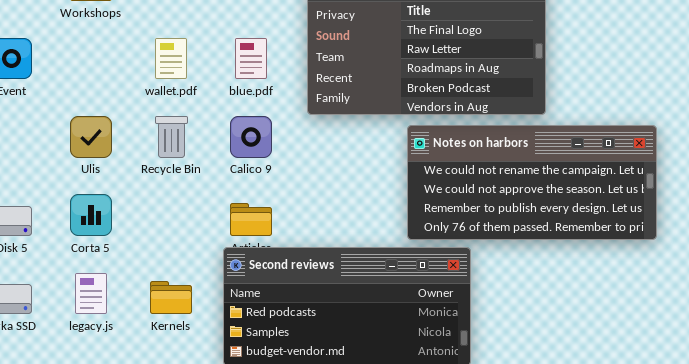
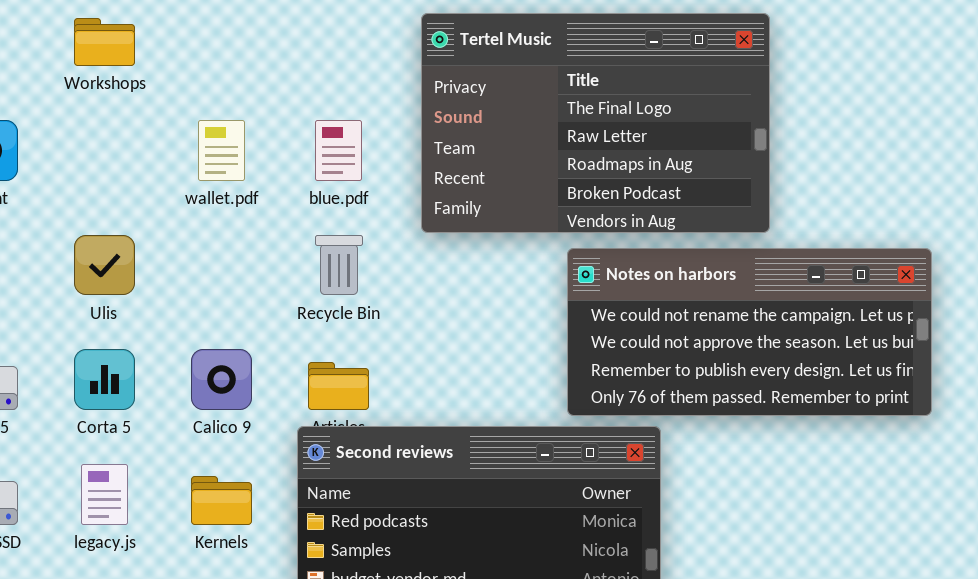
Recycle Bin: [155,116,188,158] -> [315,235,363,295], moved
Calico 9: [230,116,272,158] -> [191,349,252,410], moved

